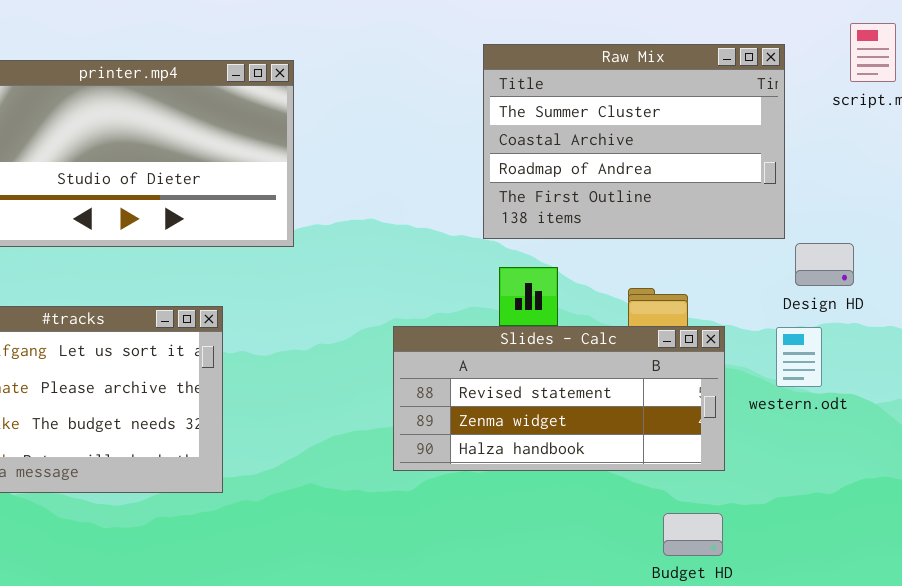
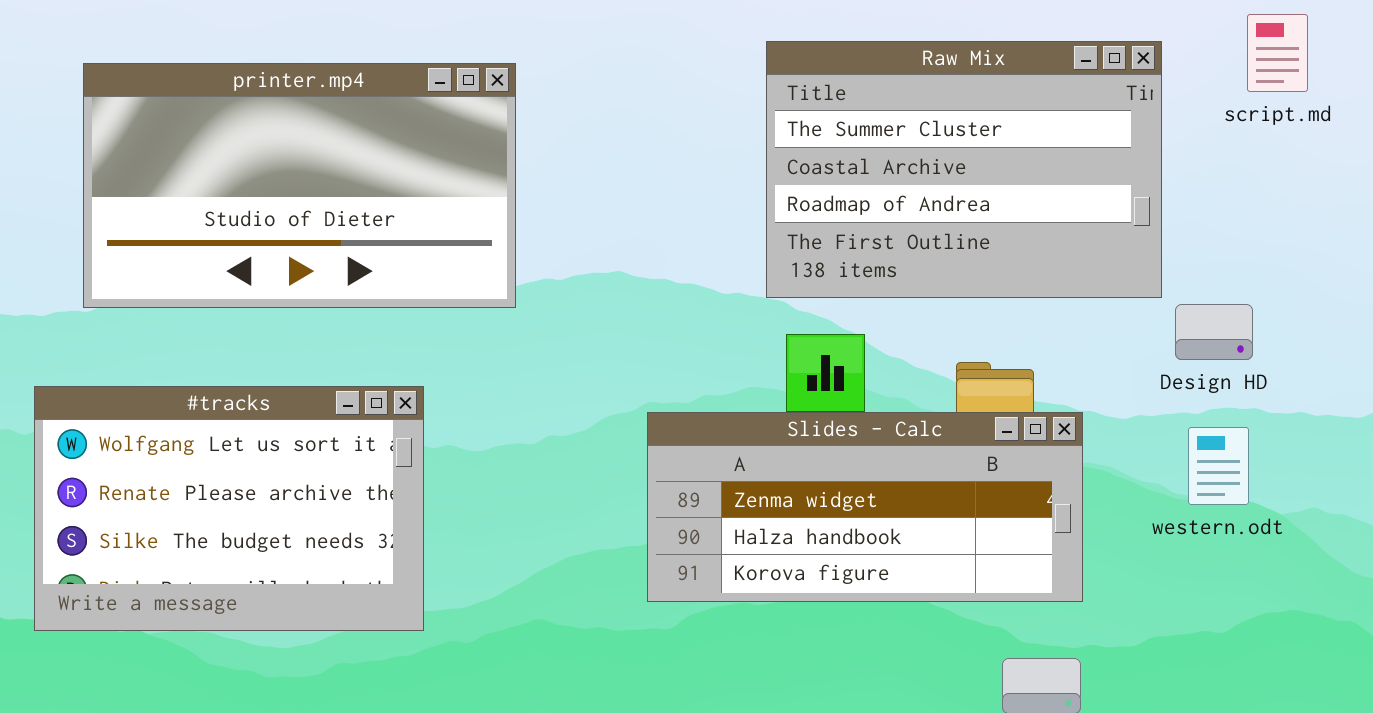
Slides - Calc: [393,326,725,471] -> [647,412,1083,602], scrolled down 1 row
western.odt: [776,327,822,387] -> [1188,427,1249,505], moved

